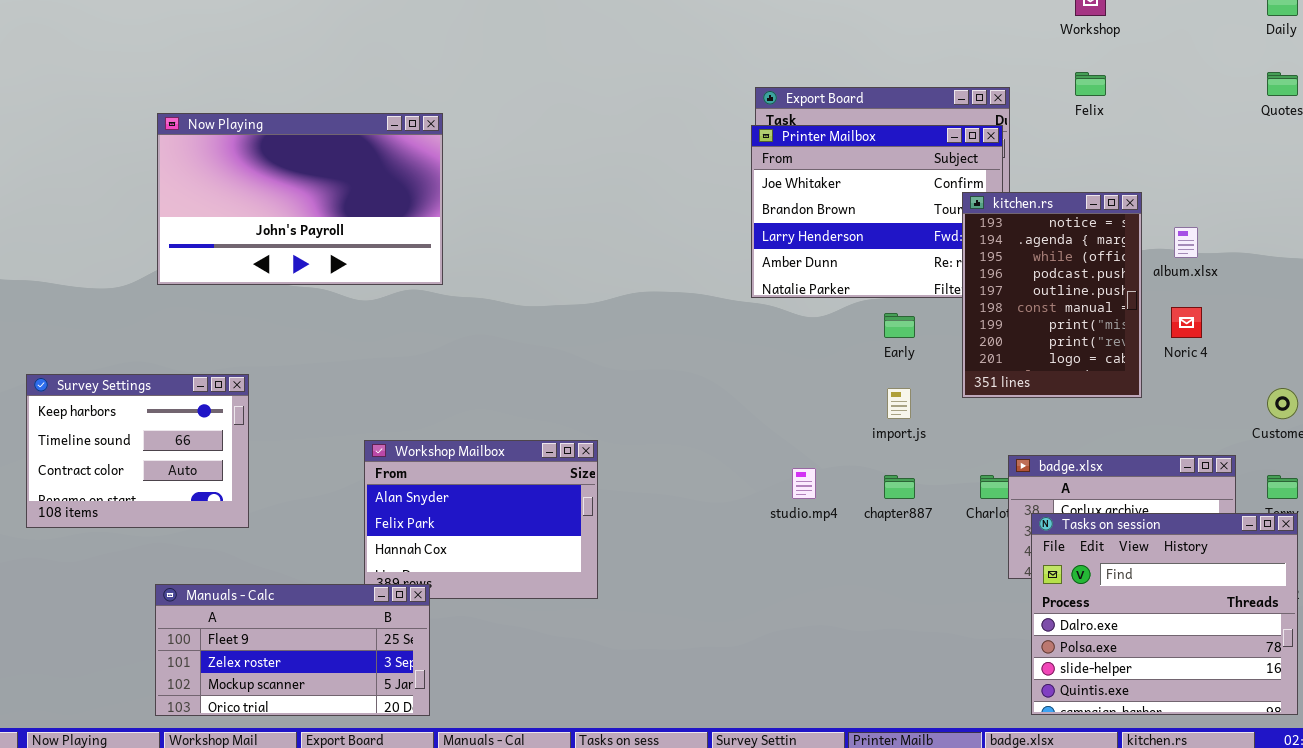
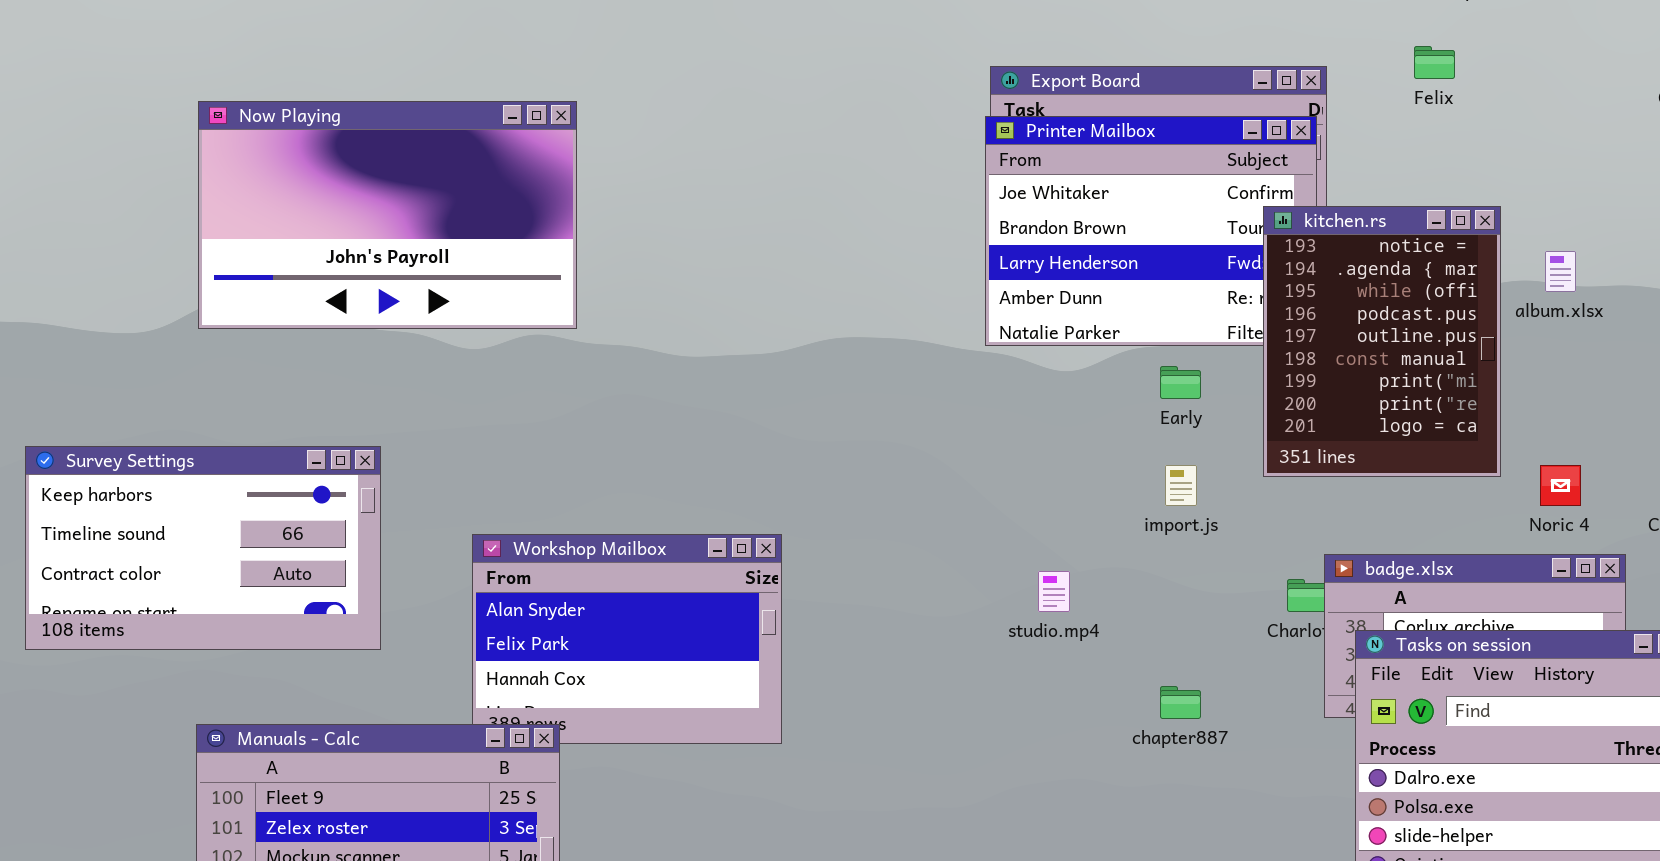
Noric 4: [1171,307,1202,338] -> [1540,465,1581,506], moved
Survey Settings: [26,374,249,528] -> [25,446,381,650], resized
chapter887: [884,475,915,499] -> [1160,686,1201,719], moved

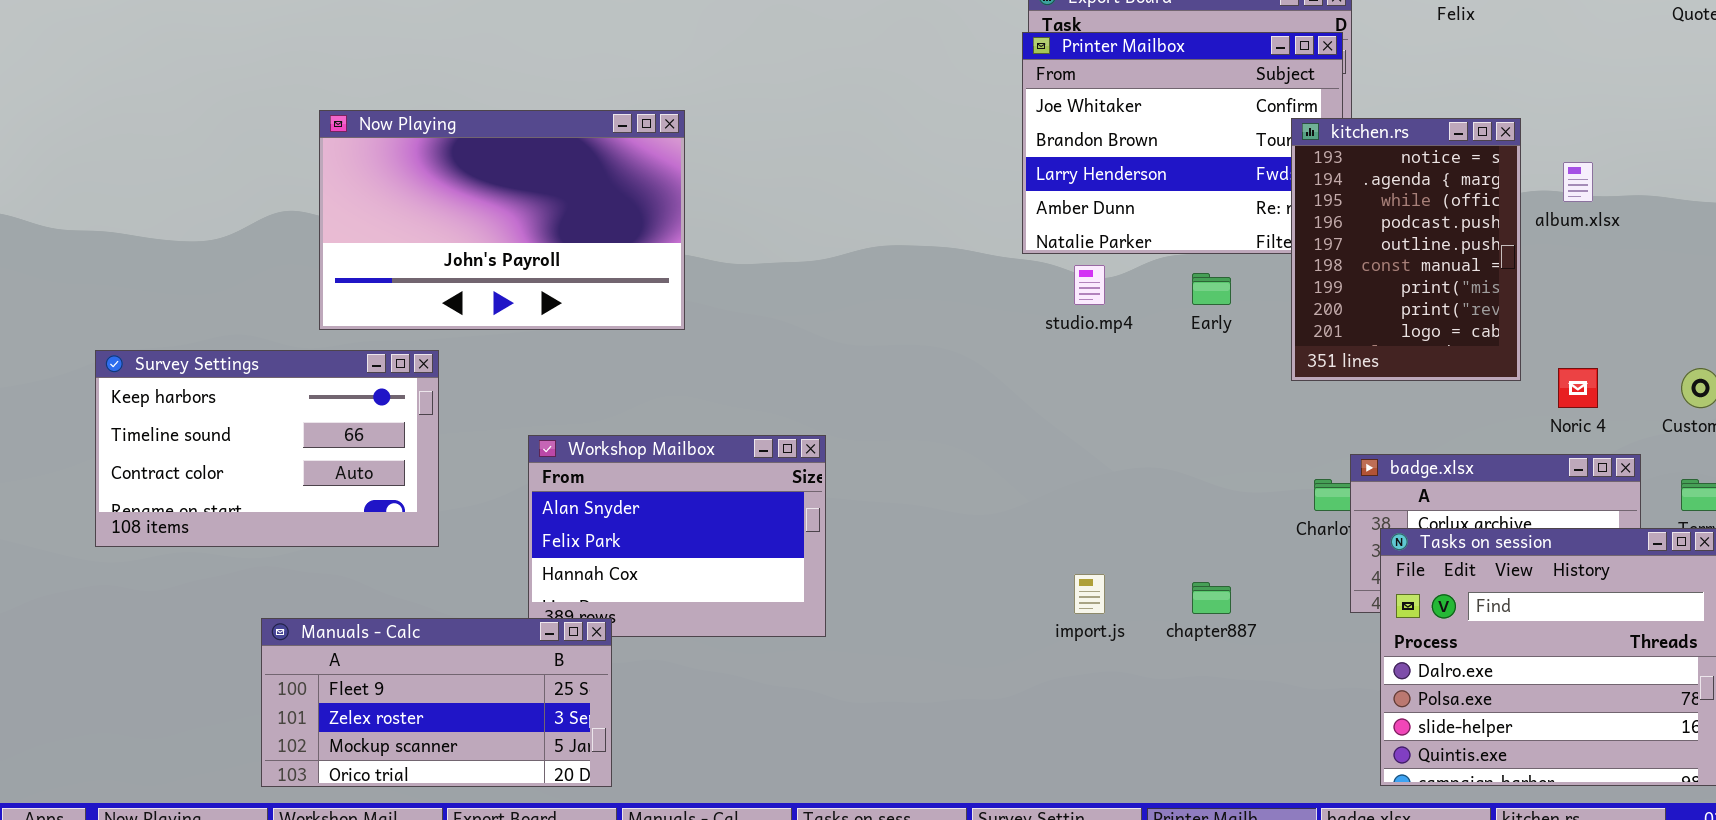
Now Playing: [198,101,577,329] -> [319,110,685,330], moved
import.js: [1165,465,1197,506] -> [1074,574,1105,614], moved
studio.mp4: [1038,571,1070,612] -> [1074,265,1105,305], moved

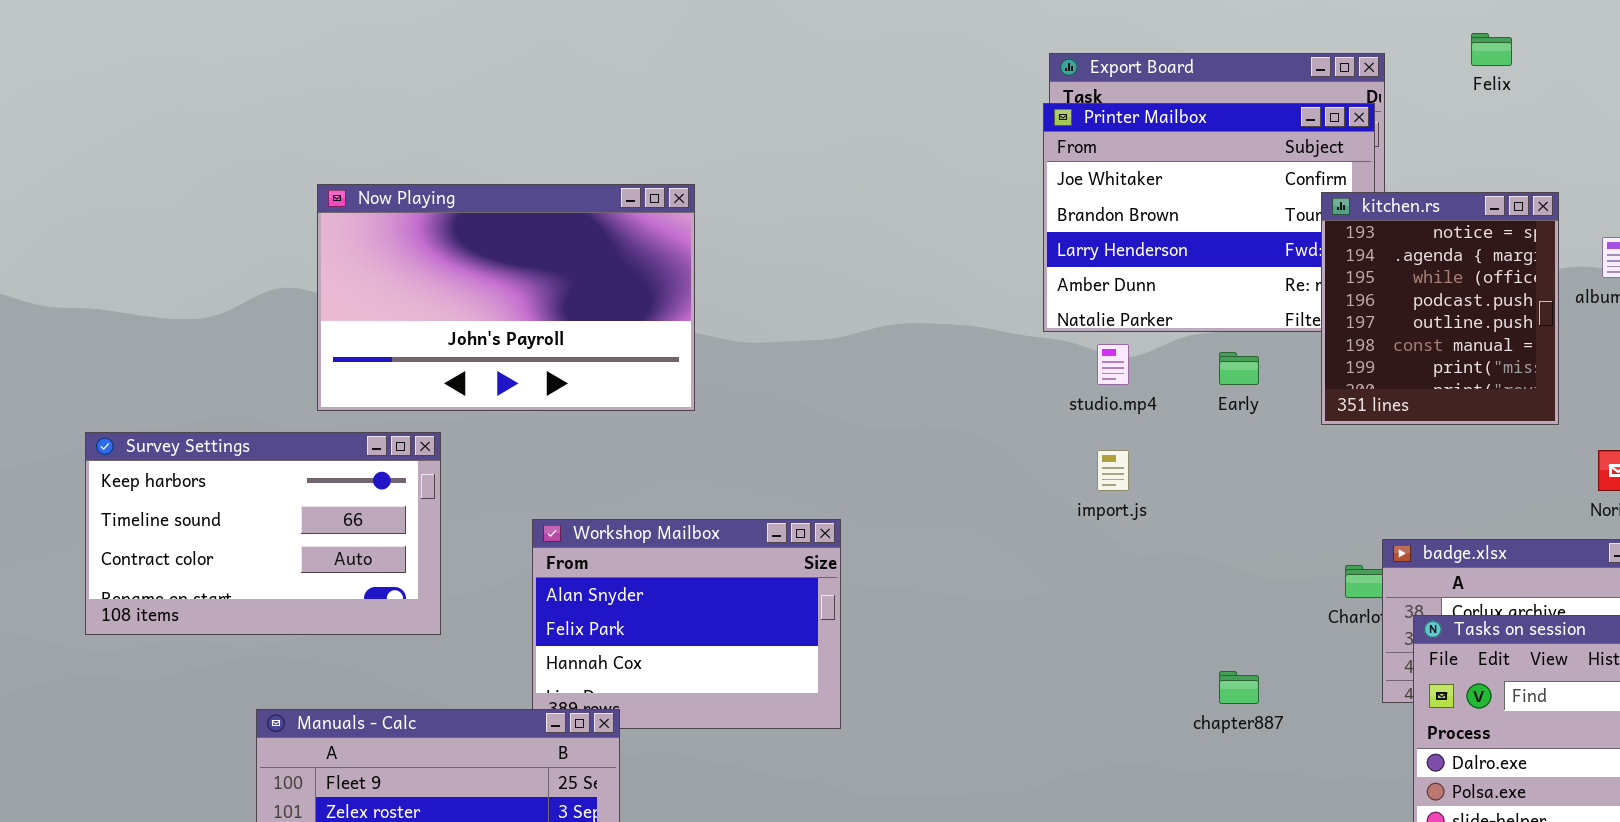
kitchen.rs: [1291,118,1521,381] -> [1321,192,1559,425], resized
import.js: [1074,574,1105,614] -> [1097,450,1129,491], moved

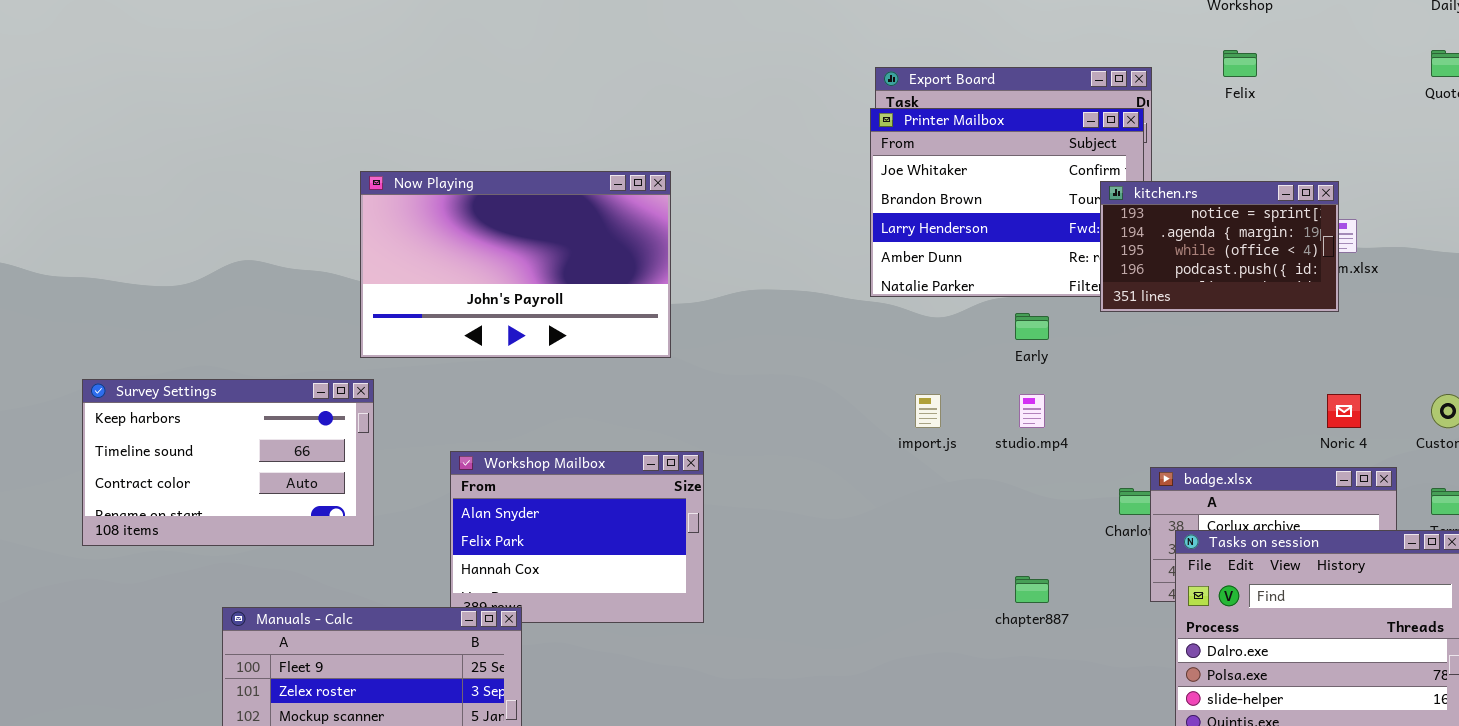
Now Playing: [317,184,695,411] -> [360,171,671,358], moved
kitchen.rs: [1321,192,1559,425] -> [1100,181,1339,312], resized
studio.mp4: [1097,344,1129,385] -> [1019,394,1045,428], moved

